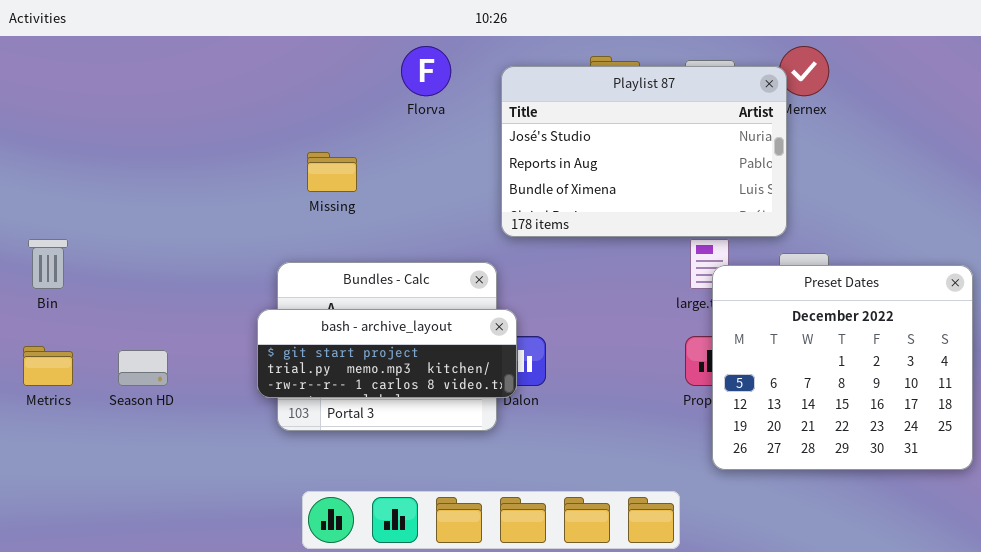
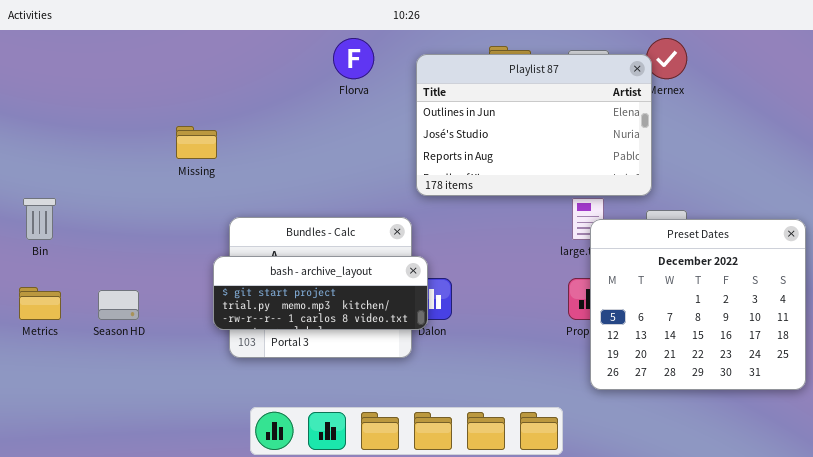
Playlist 87: [501,66,787,237] -> [416,54,652,196], scrolled up 1 row
Missing: [307,152,357,192] -> [176,126,217,159], moved

